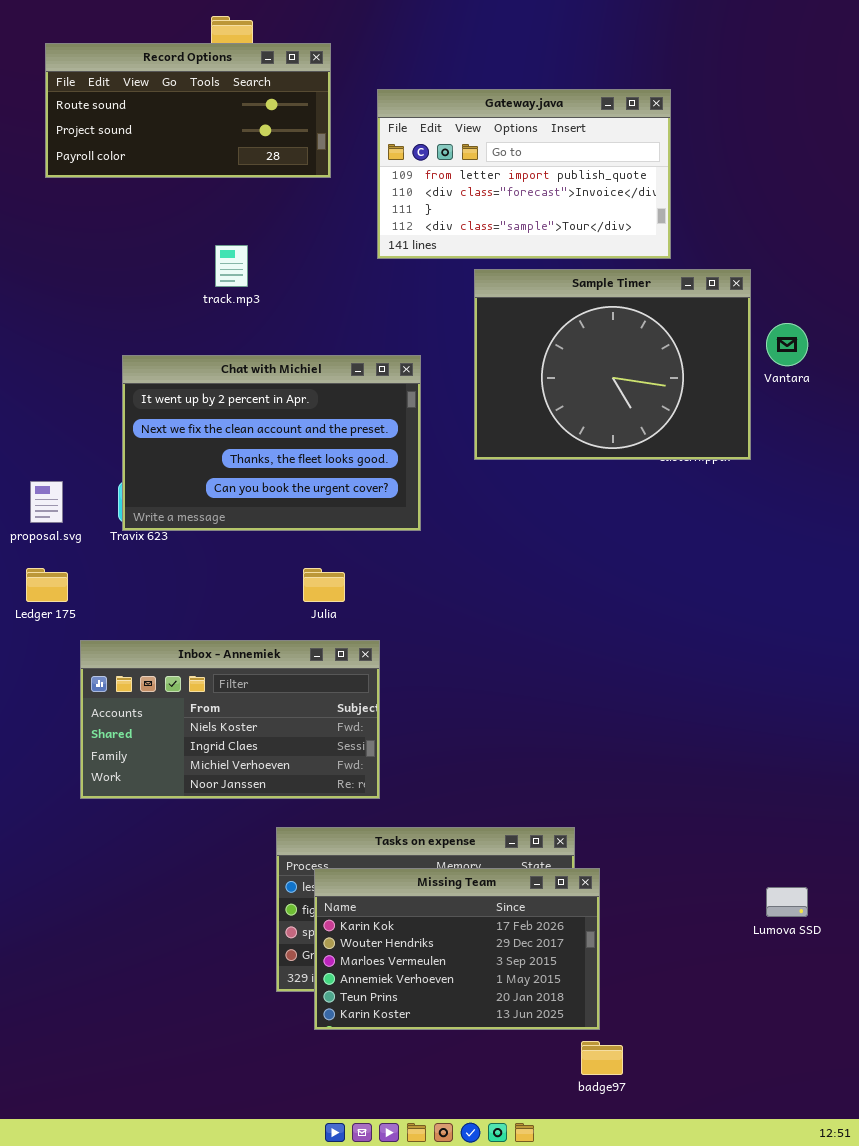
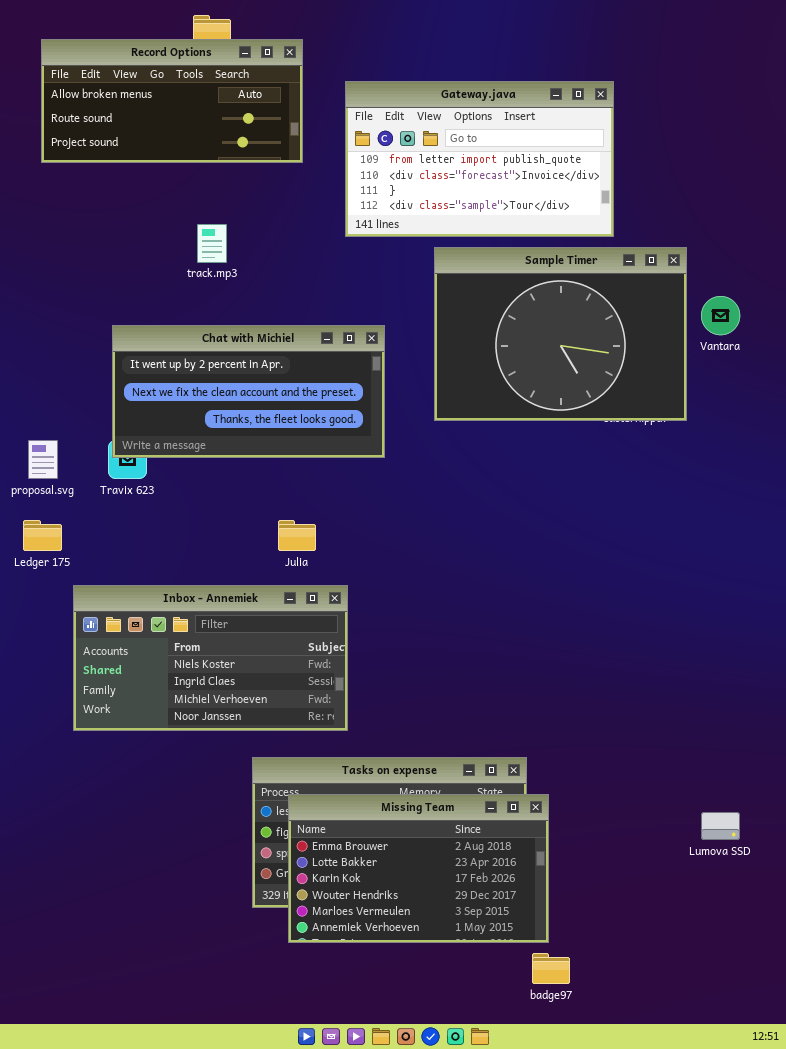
Record Options: [45,43,331,178] -> [41,39,303,163], scrolled up 1 row
Chat with Michiel: [122,355,421,531] -> [112,325,385,458], resized
Missing Team: [314,868,600,1030] -> [288,794,549,943], scrolled up 2 rows

